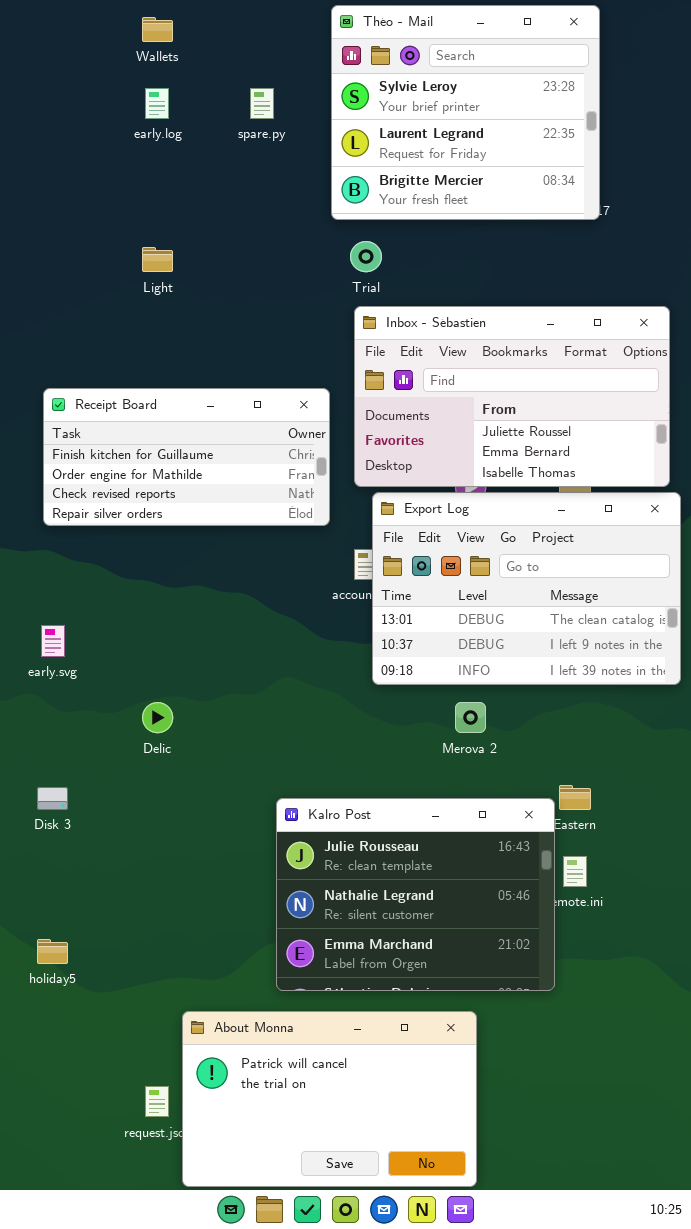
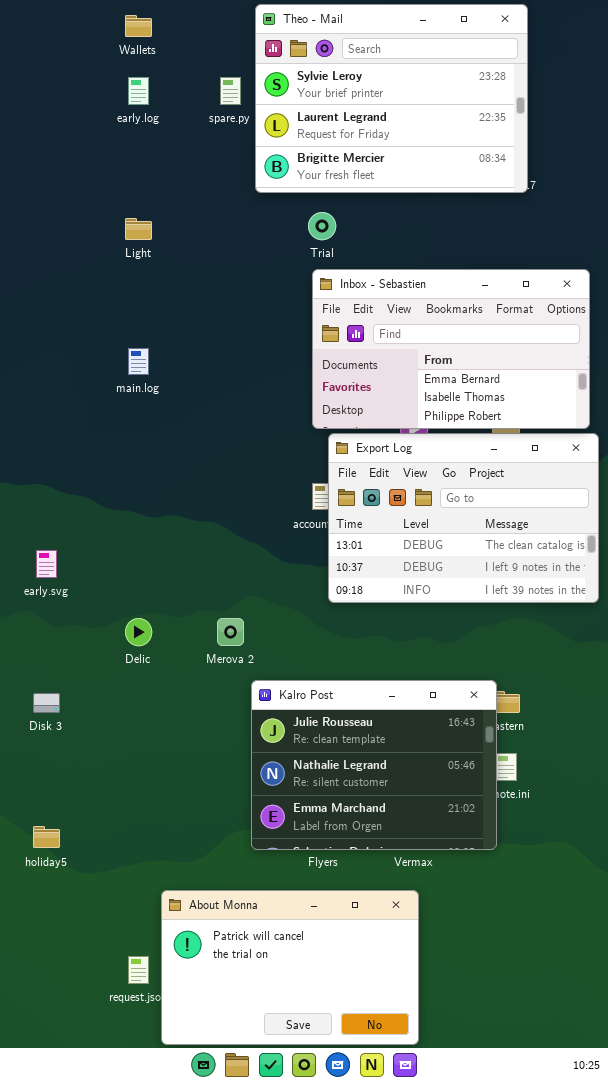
Théo - Mail: [331,5,600,220] -> [255,4,528,193], resized
Inbox - Sébastien: [354,306,670,487] -> [312,269,590,429], scrolled down 1 row
Receipt Board: [43,388,330,526] -> none, closed
Merova 2: [455,702,486,733] -> [217,618,244,646], moved
Kalro Post: [276,798,555,991] -> [251,680,497,850], moved

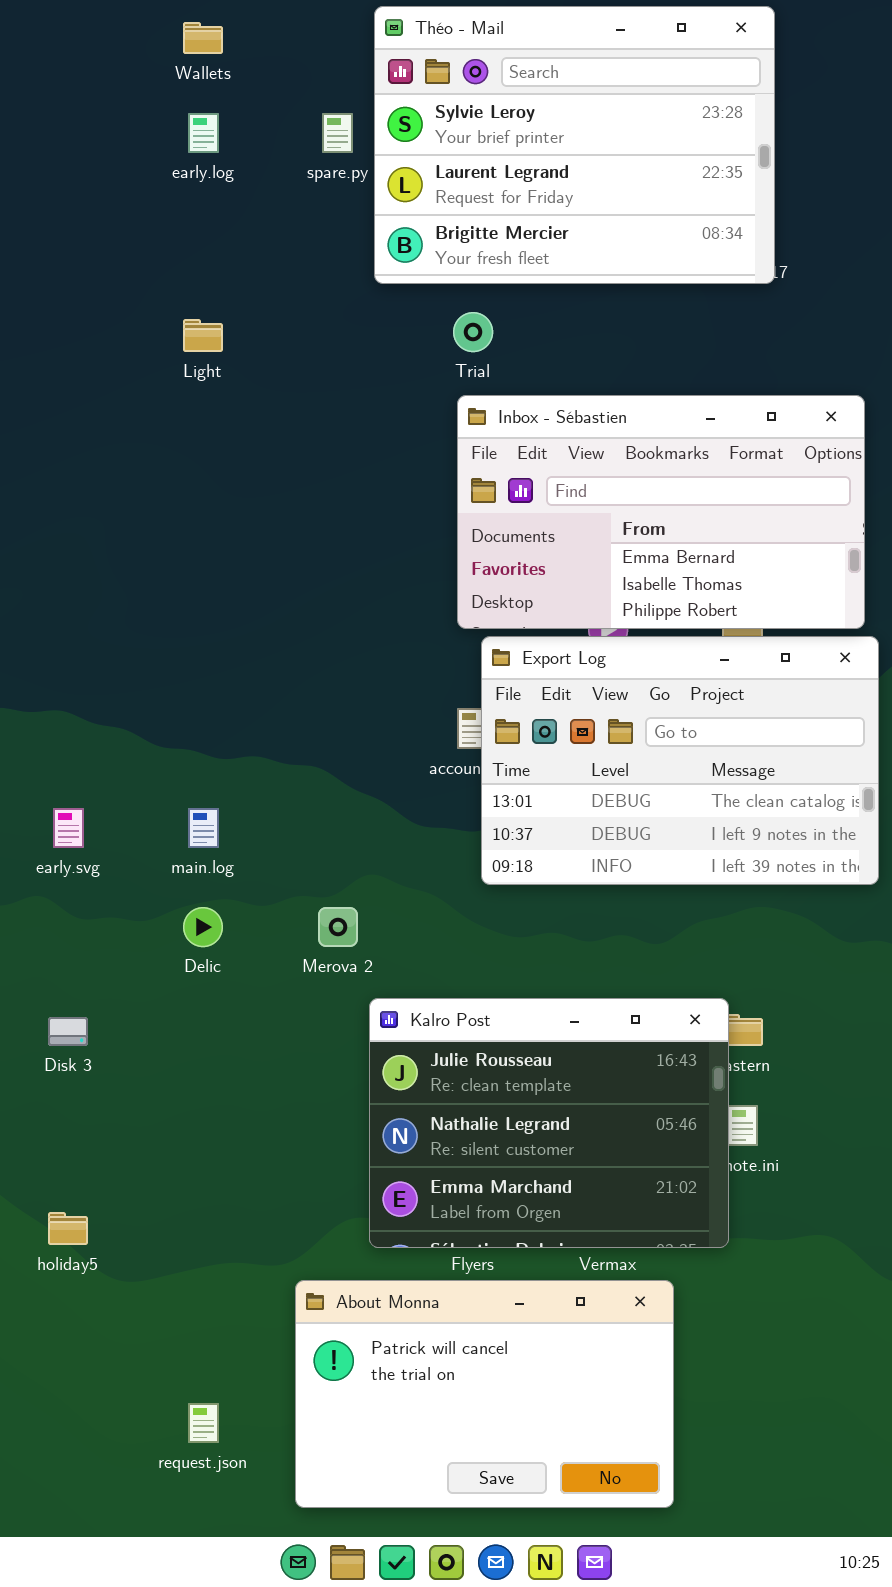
main.log: [128,348,149,375] -> [188,808,219,848], moved
About Monna: [161,890,419,1045] -> [295,1280,674,1508], moved

